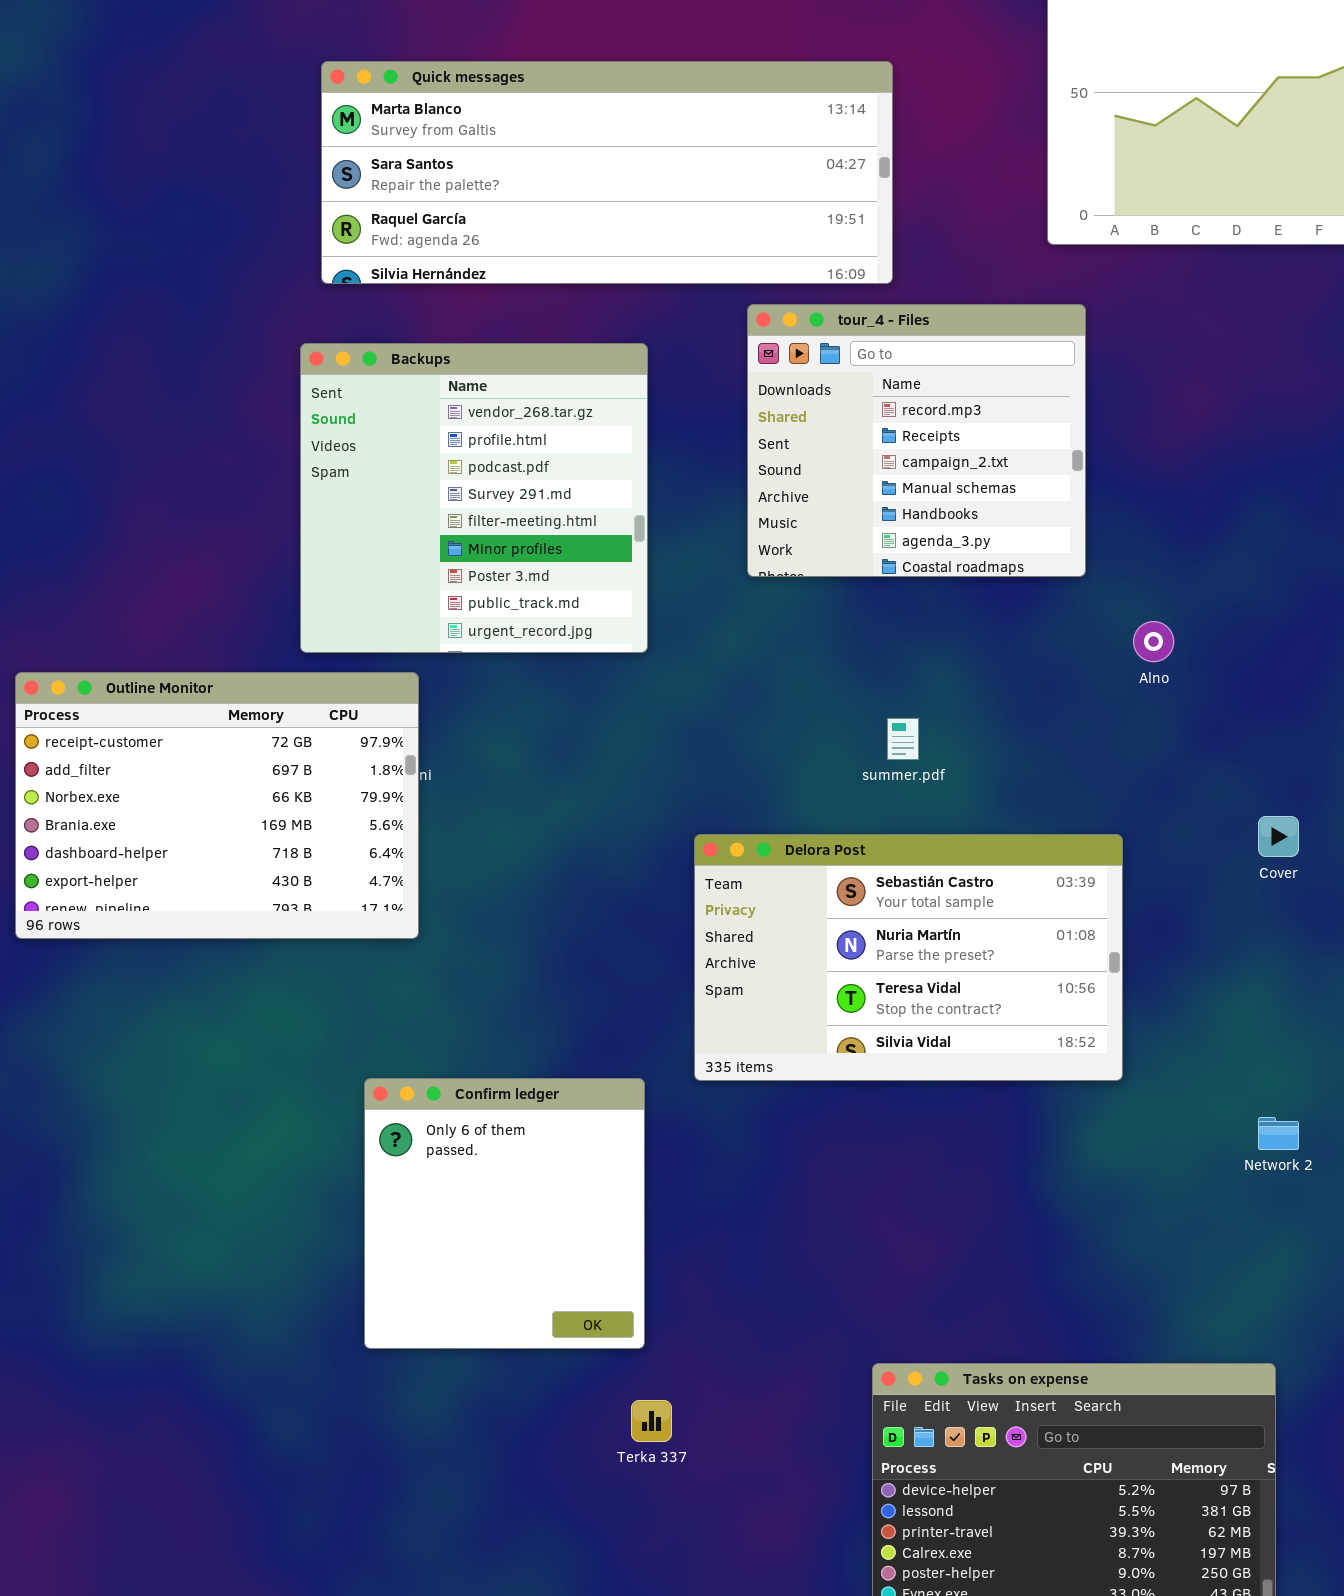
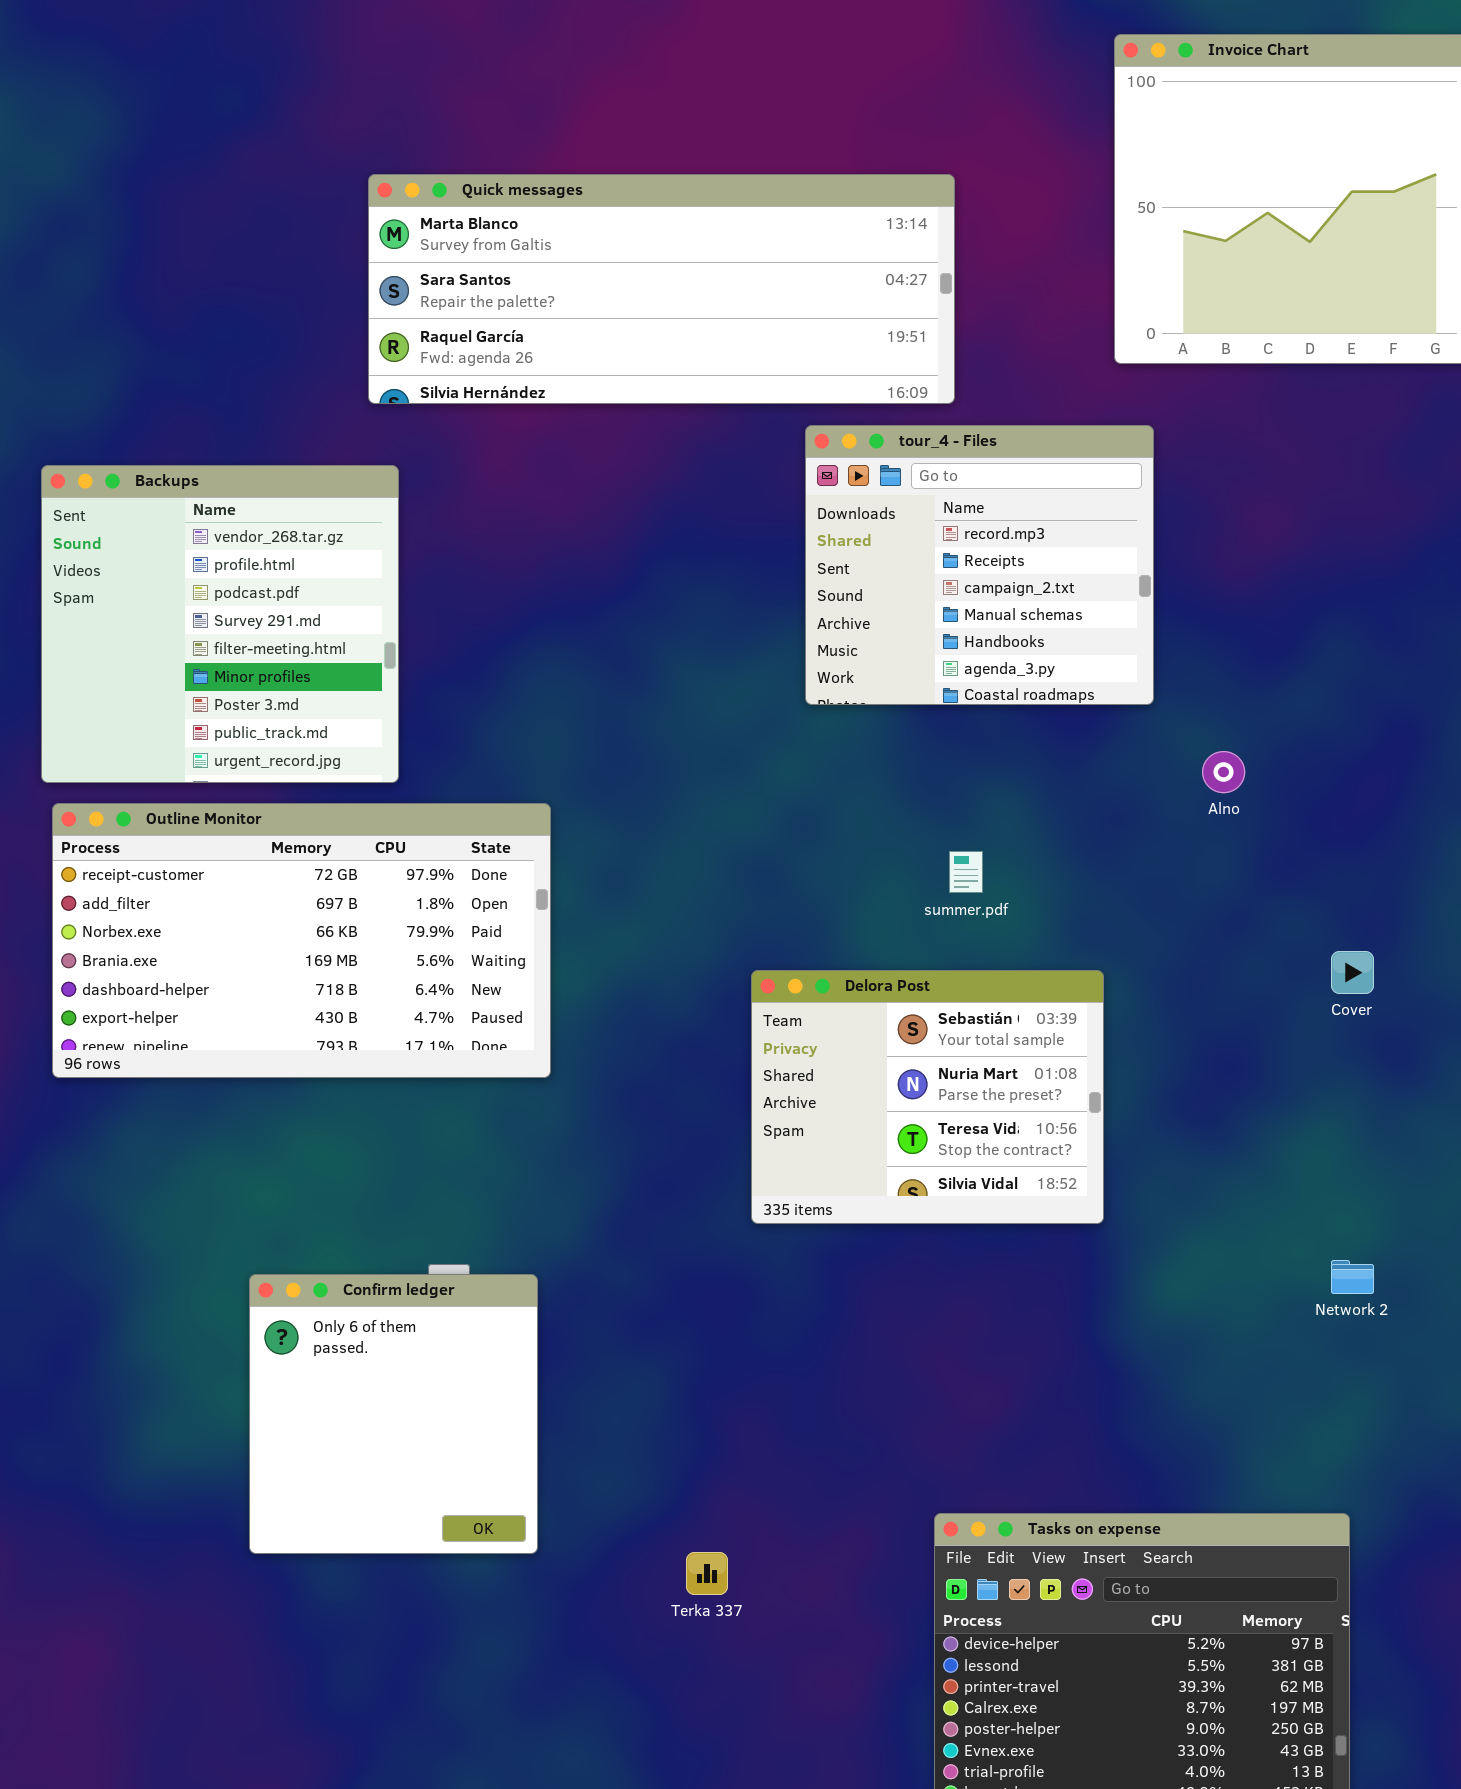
Backups: [300,343,648,653] -> [41,465,399,783], moved
Outline Monitor: [15,672,419,939] -> [52,803,551,1078], resized
Delora Post: [694,834,1123,1081] -> [751,970,1104,1224], resized
Confirm ledger: [364,1078,645,1349] -> [249,1274,538,1554], moved

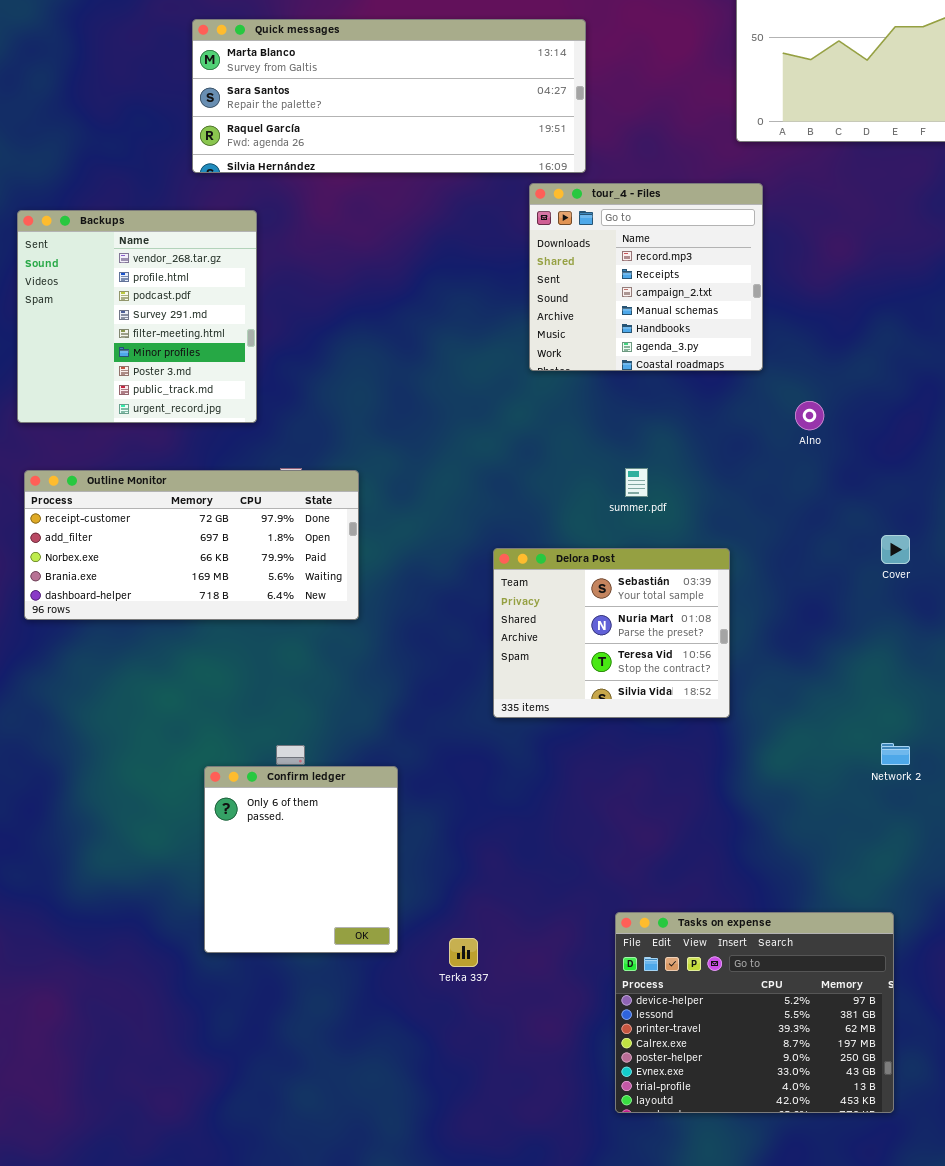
Quick messages: [368,174,955,404] -> [192,19,586,173], moved
Outline Monitor: [52,803,551,1078] -> [24,470,359,620], resized
Confirm ledger: [249,1274,538,1554] -> [204,766,398,953], moved

